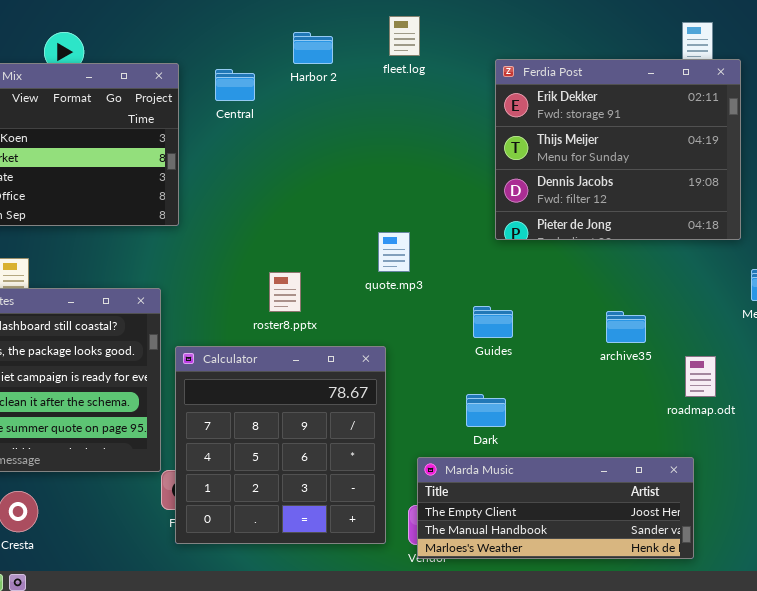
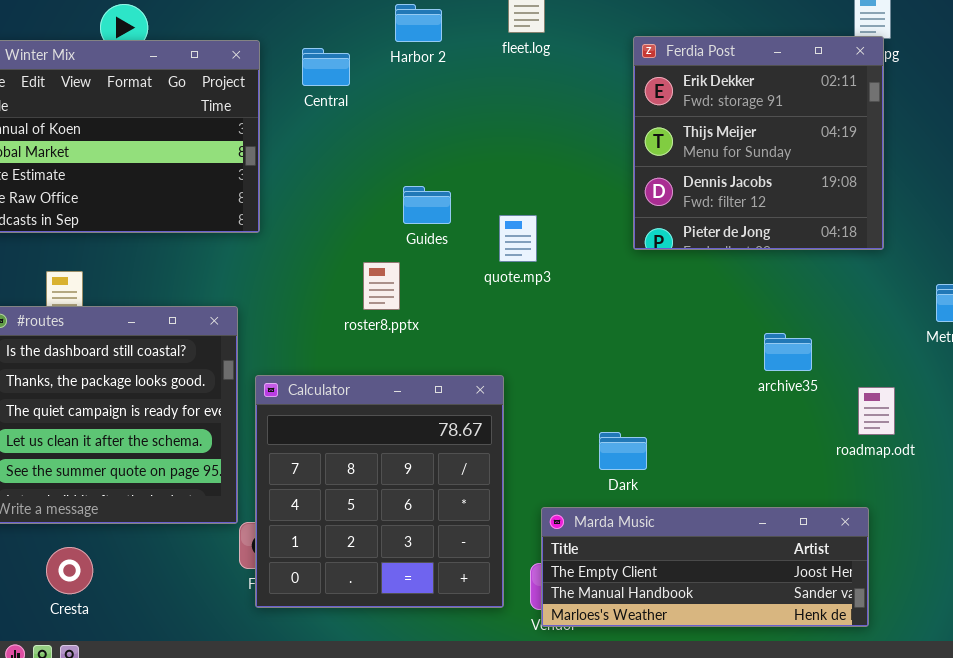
Ferdia Post: [495,59,741,240] -> [633,36,884,250], resized
quote.mp3: [378,232,410,272] -> [499,215,537,262], moved
roster8.pptx: [269,272,301,312] -> [363,262,400,310], moved
Guides: [473,306,513,338] -> [403,186,451,224], moved

